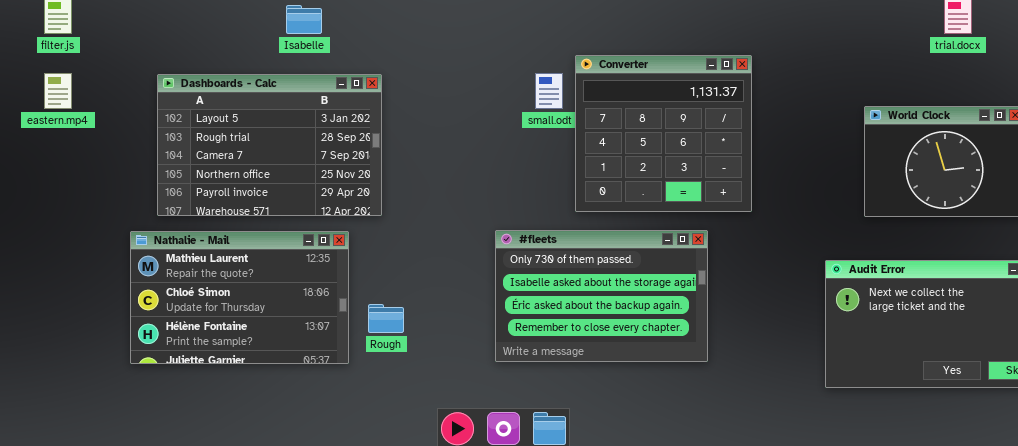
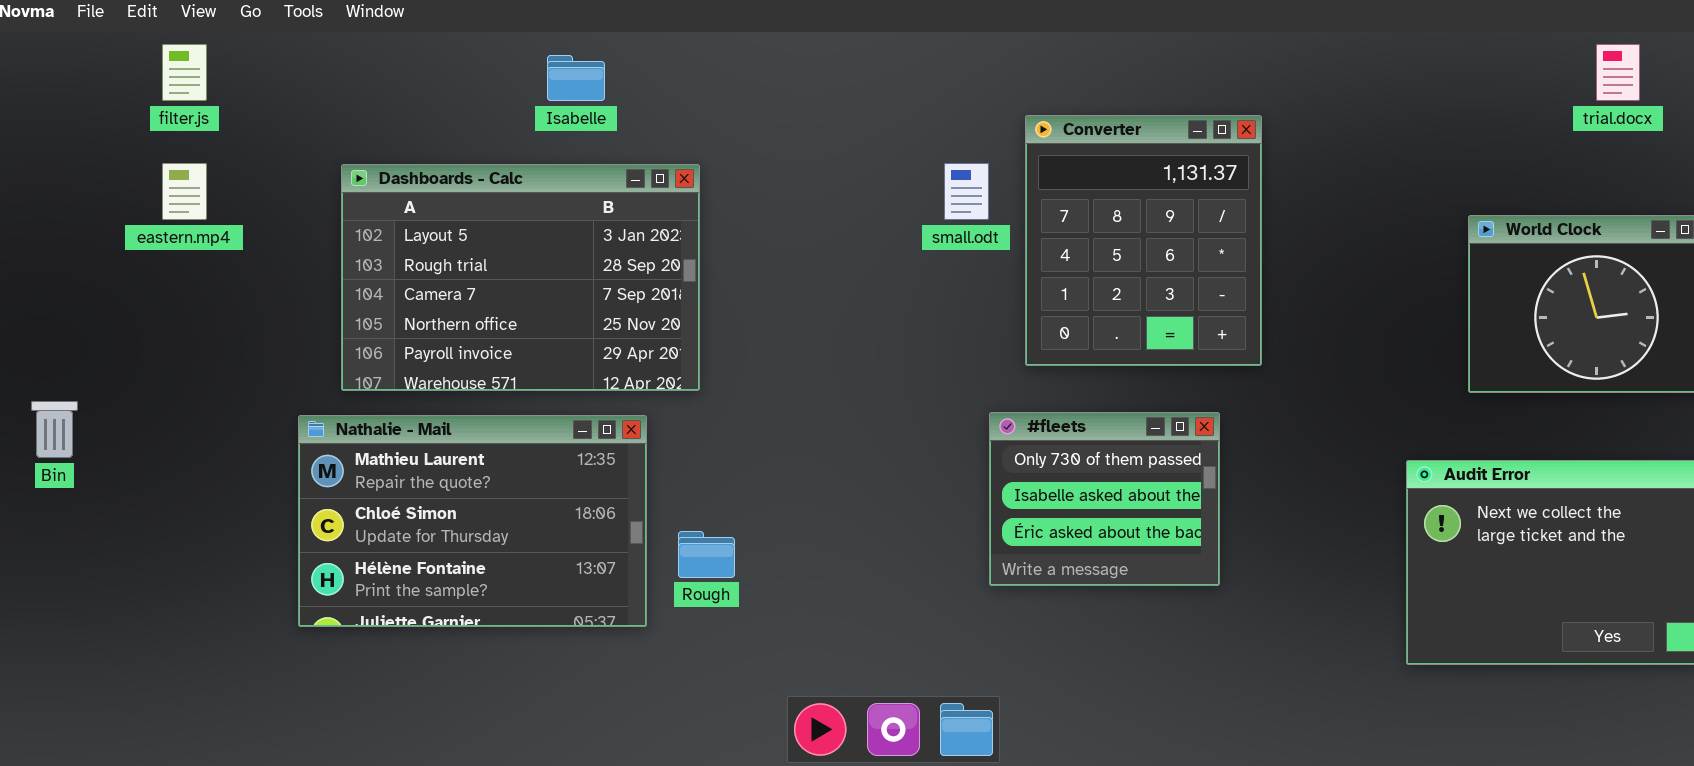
Converter: [575,55,752,212] -> [1025,115,1262,366], moved, resized
#fleets: [495,230,708,362] -> [989,412,1220,586], resized

